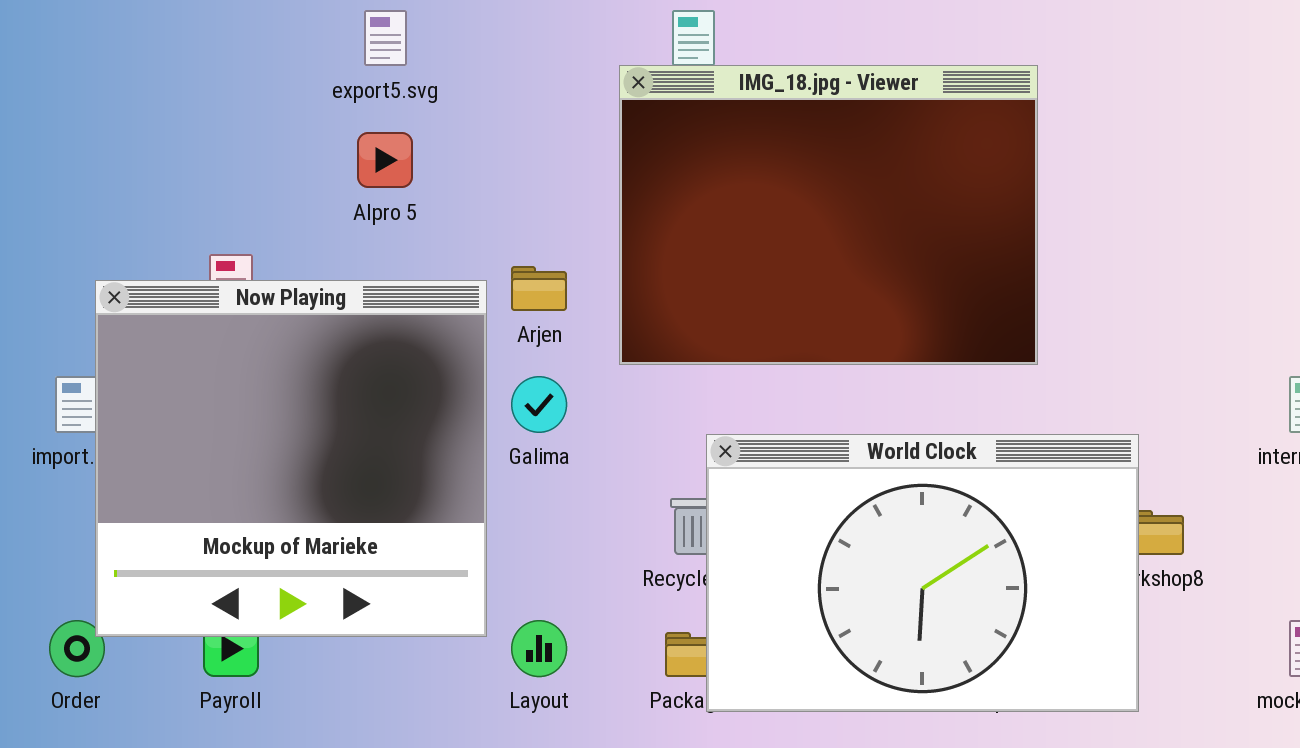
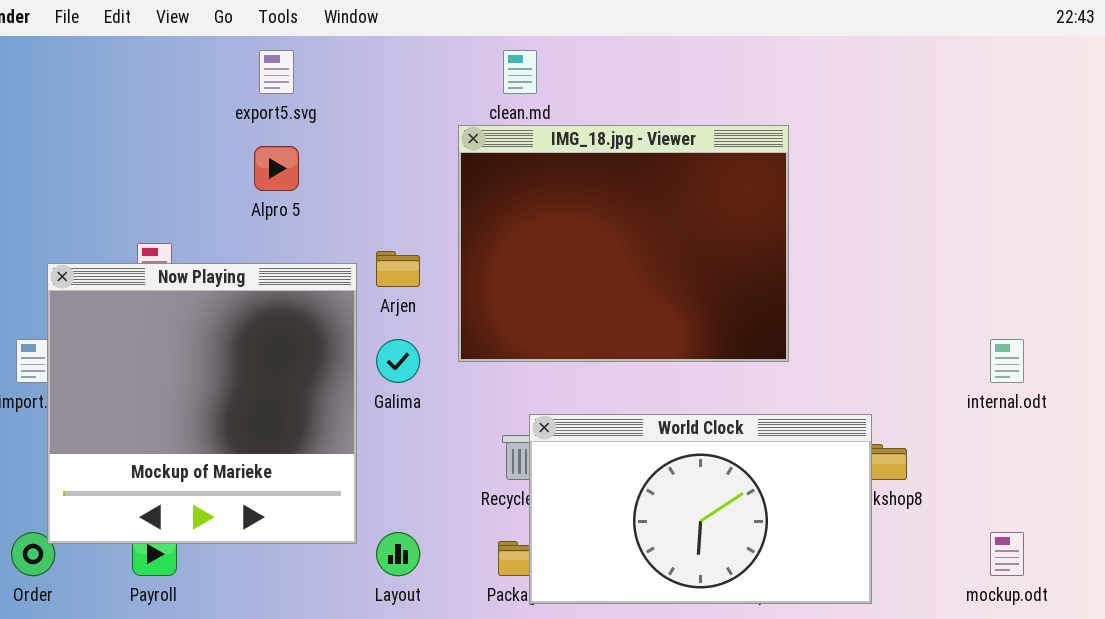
IMG_18.jpg - Viewer: [619,65,1038,365] -> [458,125,789,362], moved
World Clock: [706,434,1139,712] -> [529,414,872,604], resized

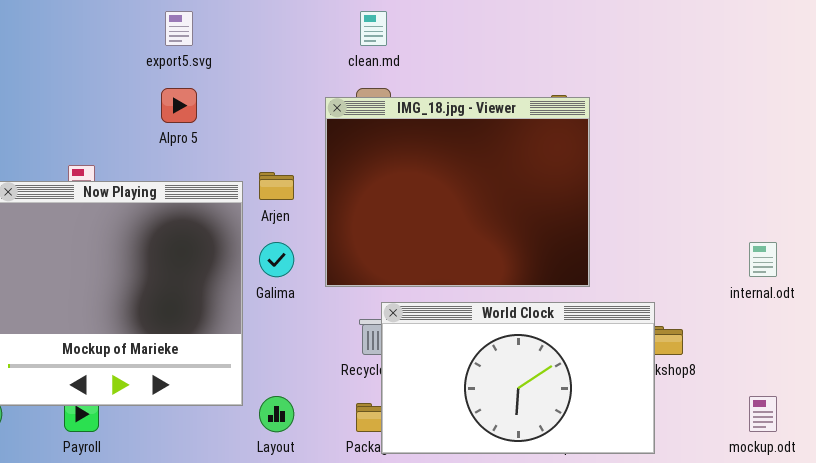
IMG_18.jpg - Viewer: [458,125,789,362] -> [325,97,590,287], moved

